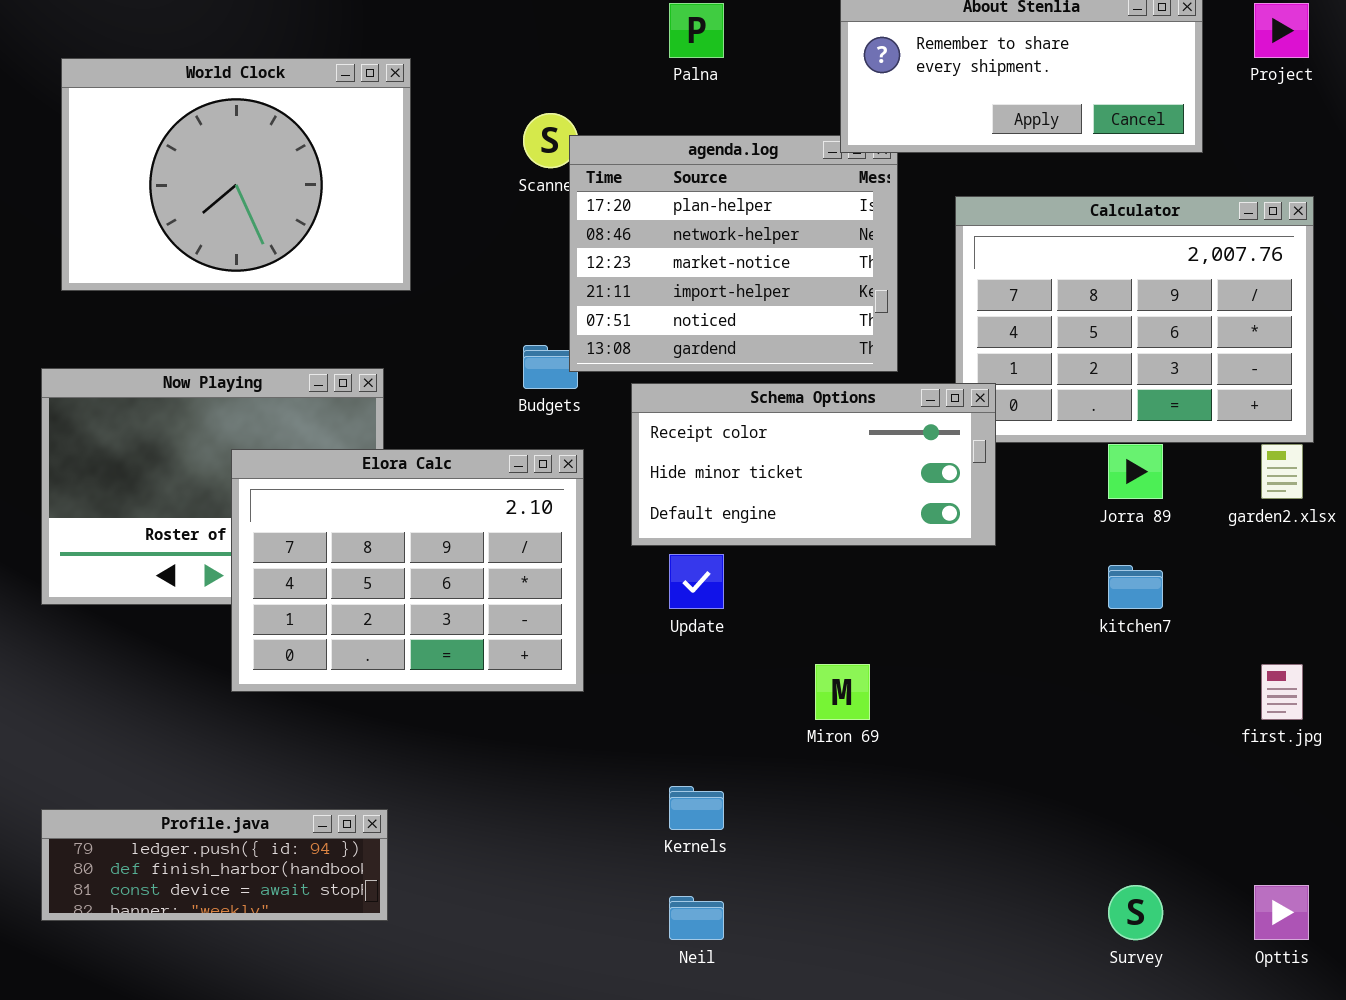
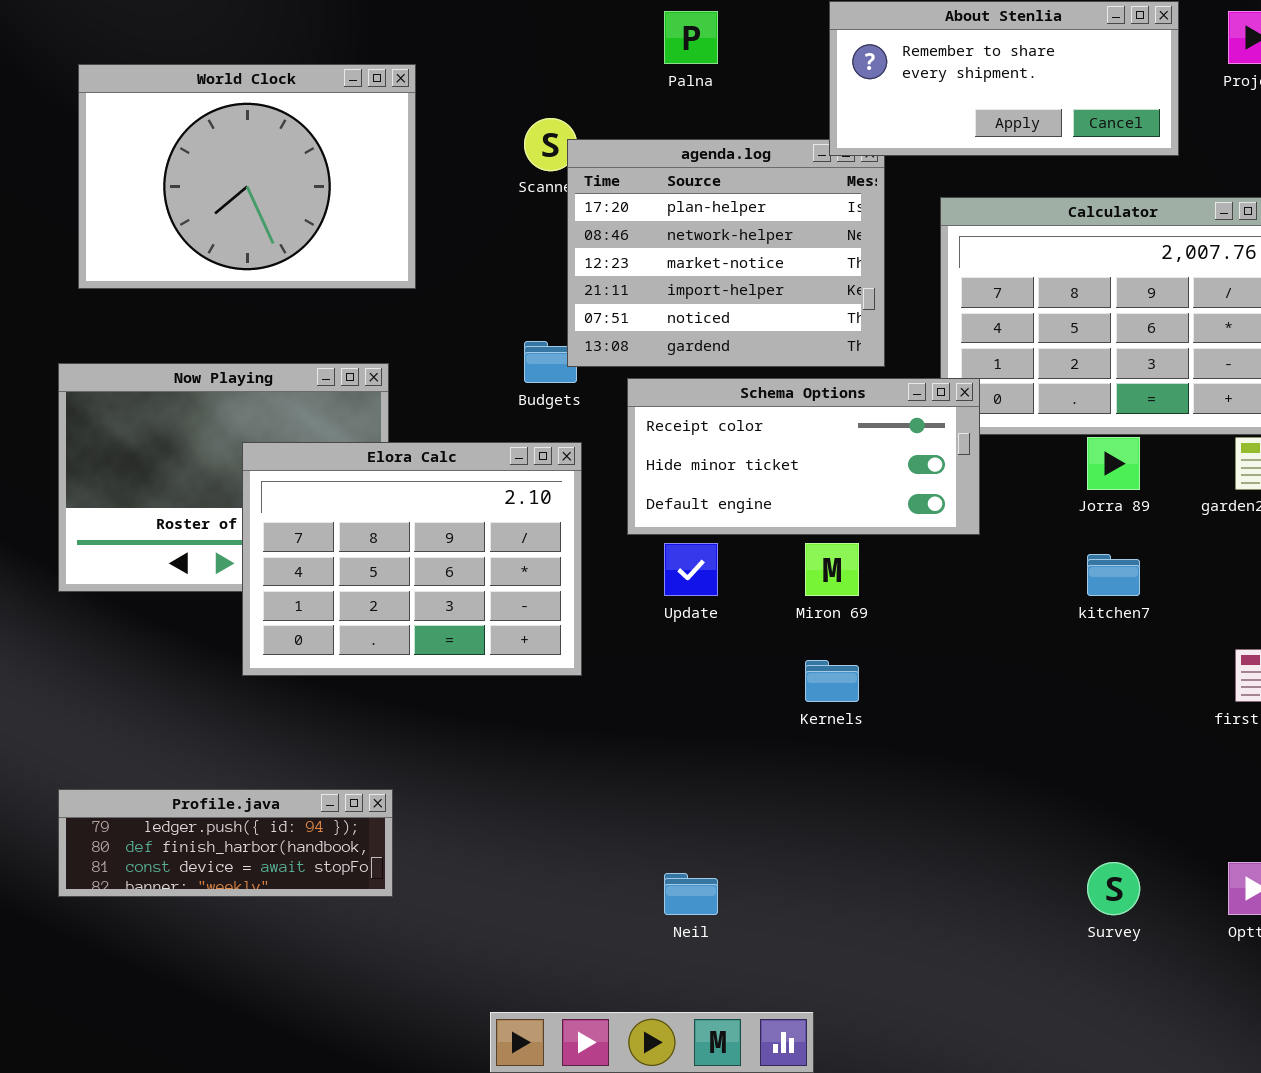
Miron 69: [815,664,870,720] -> [805,543,859,596], moved
Kernels: [669,786,724,830] -> [805,660,859,702], moved

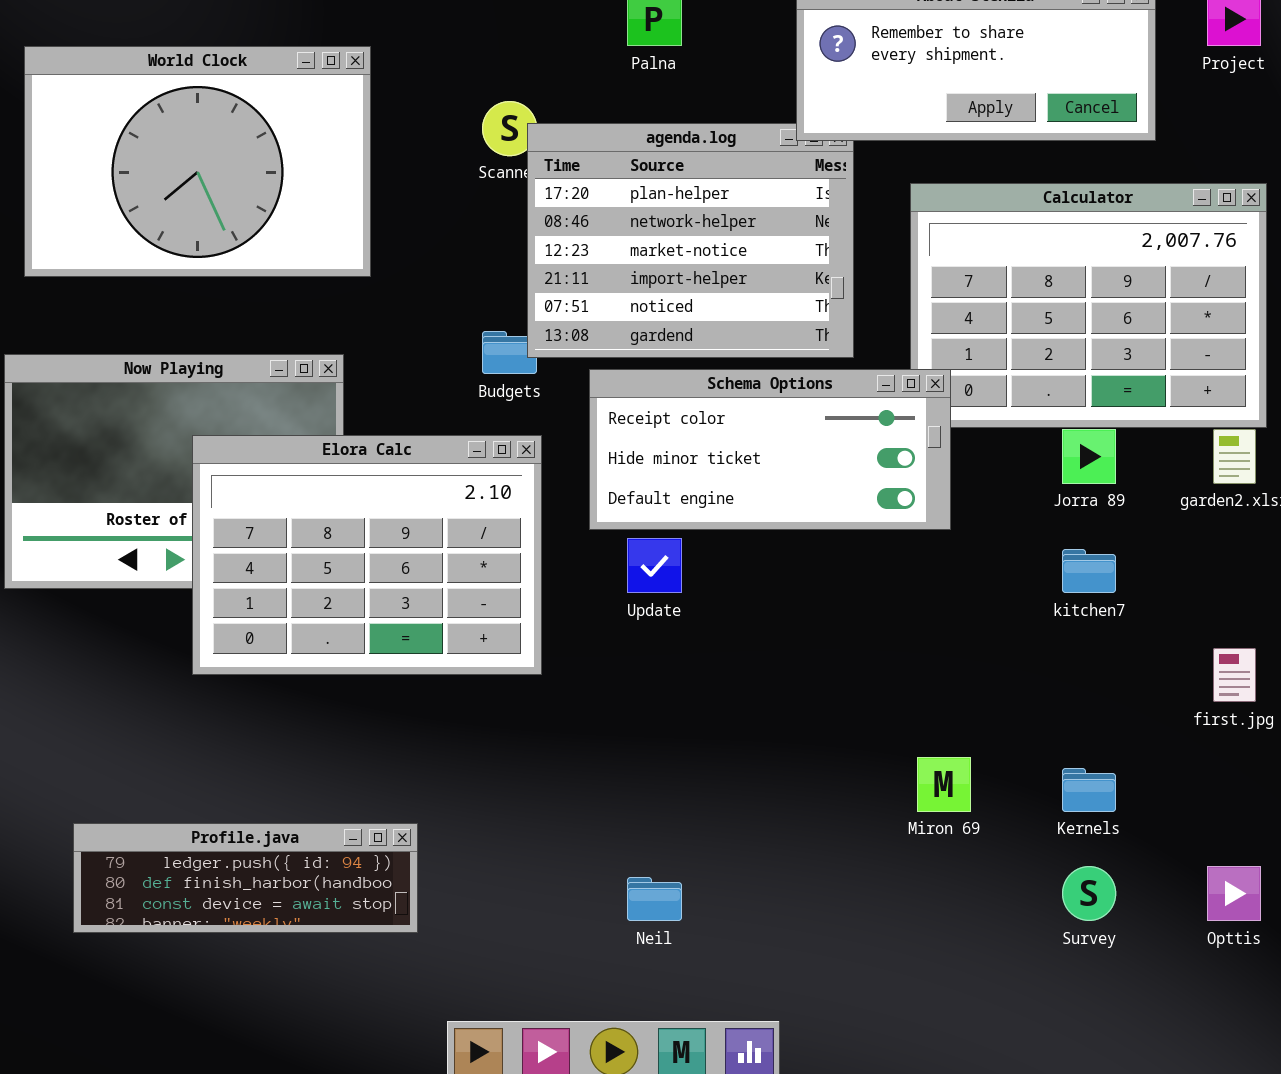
Miron 69: [805,543,859,596] -> [917,757,971,812], moved
Kernels: [805,660,859,702] -> [1062,768,1116,812], moved
Profile.java: [58,789,393,897] -> [73,823,418,933], moved

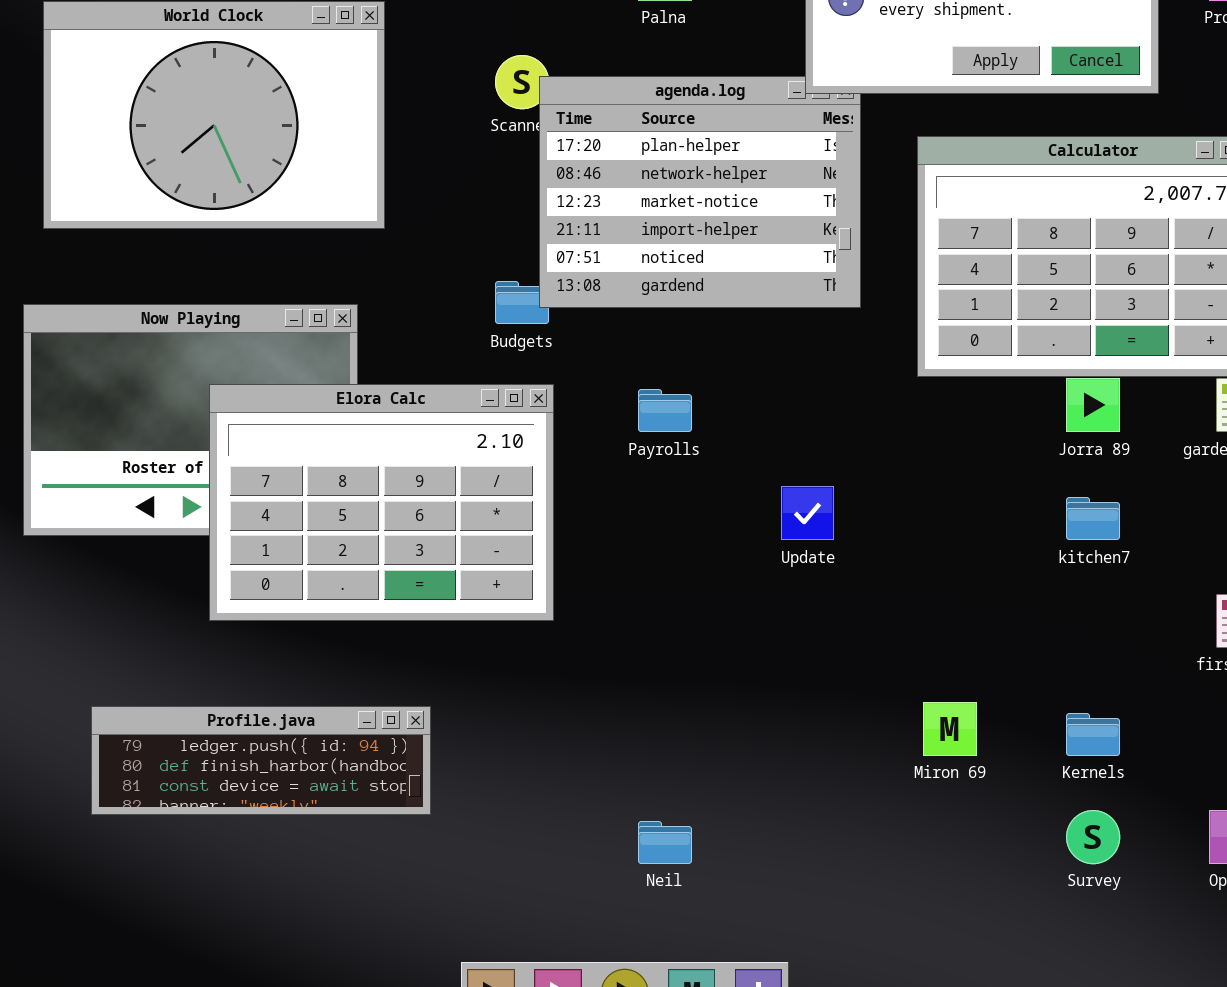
Schema Options: [589,369,951,530] -> none, closed
Update: [627,538,682,593] -> [781,486,834,540], moved
Profile.java: [73,823,418,933] -> [91,706,431,815], moved

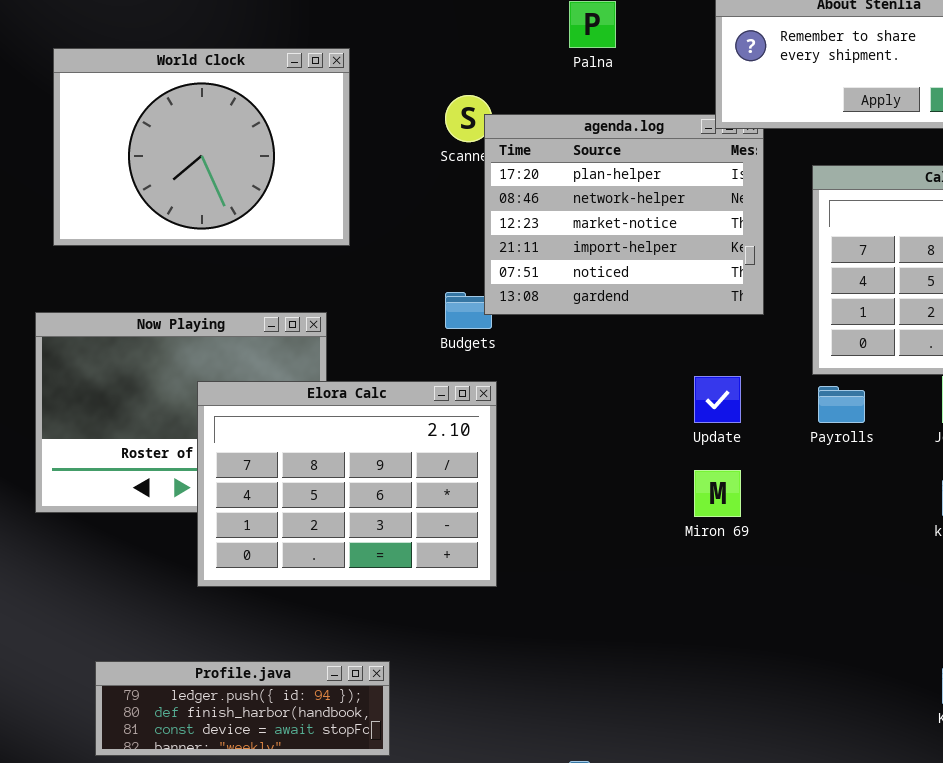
Payrolls: [638,389,692,432] -> [818,386,865,423], moved
Update: [781,486,834,540] -> [694,376,741,423], moved
Miron 69: [923,702,977,756] -> [694,470,741,517], moved

